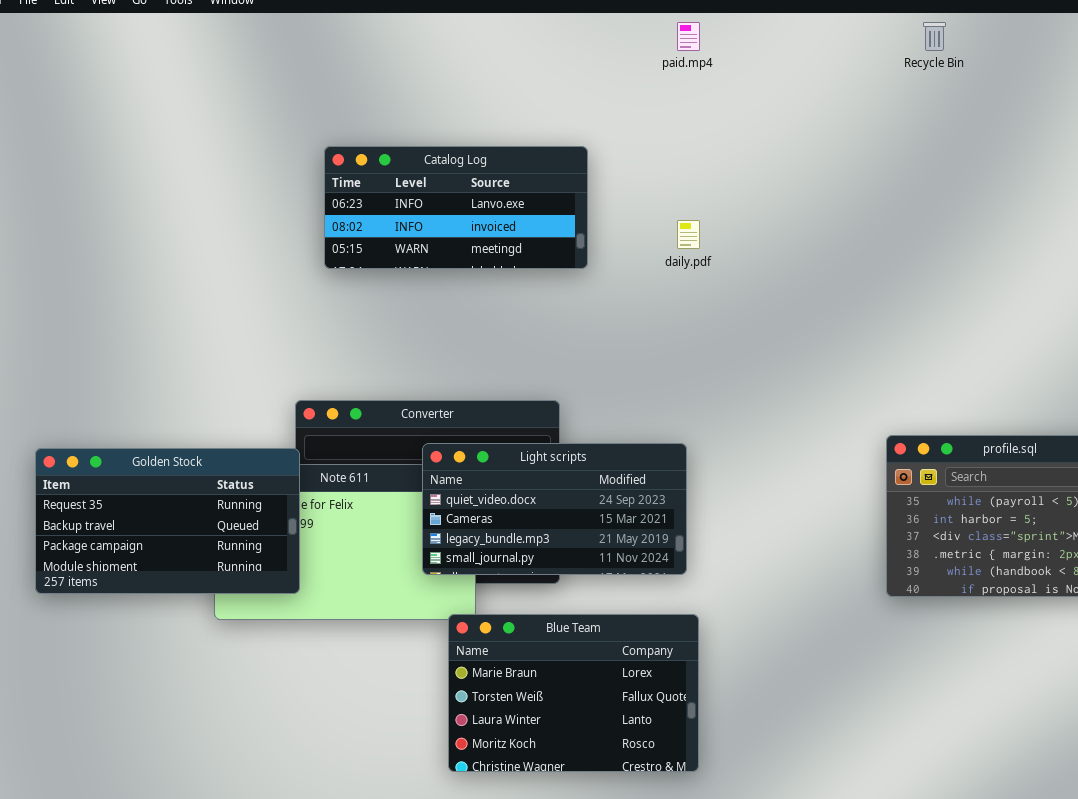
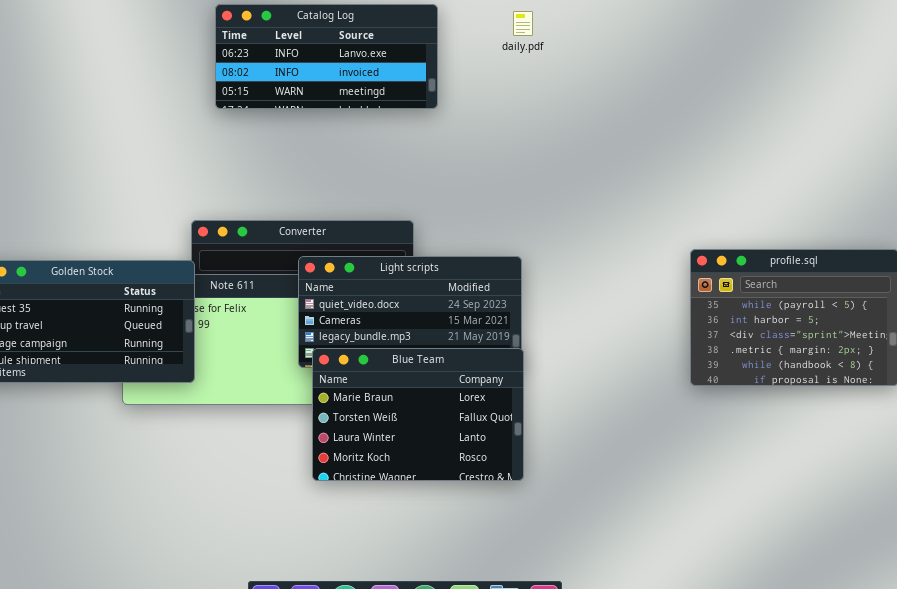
daily.pdf: [677,220,700,249] -> [513,11,533,36], moved
Blue Team: [448,614,699,772] -> [312,348,524,481], moved

